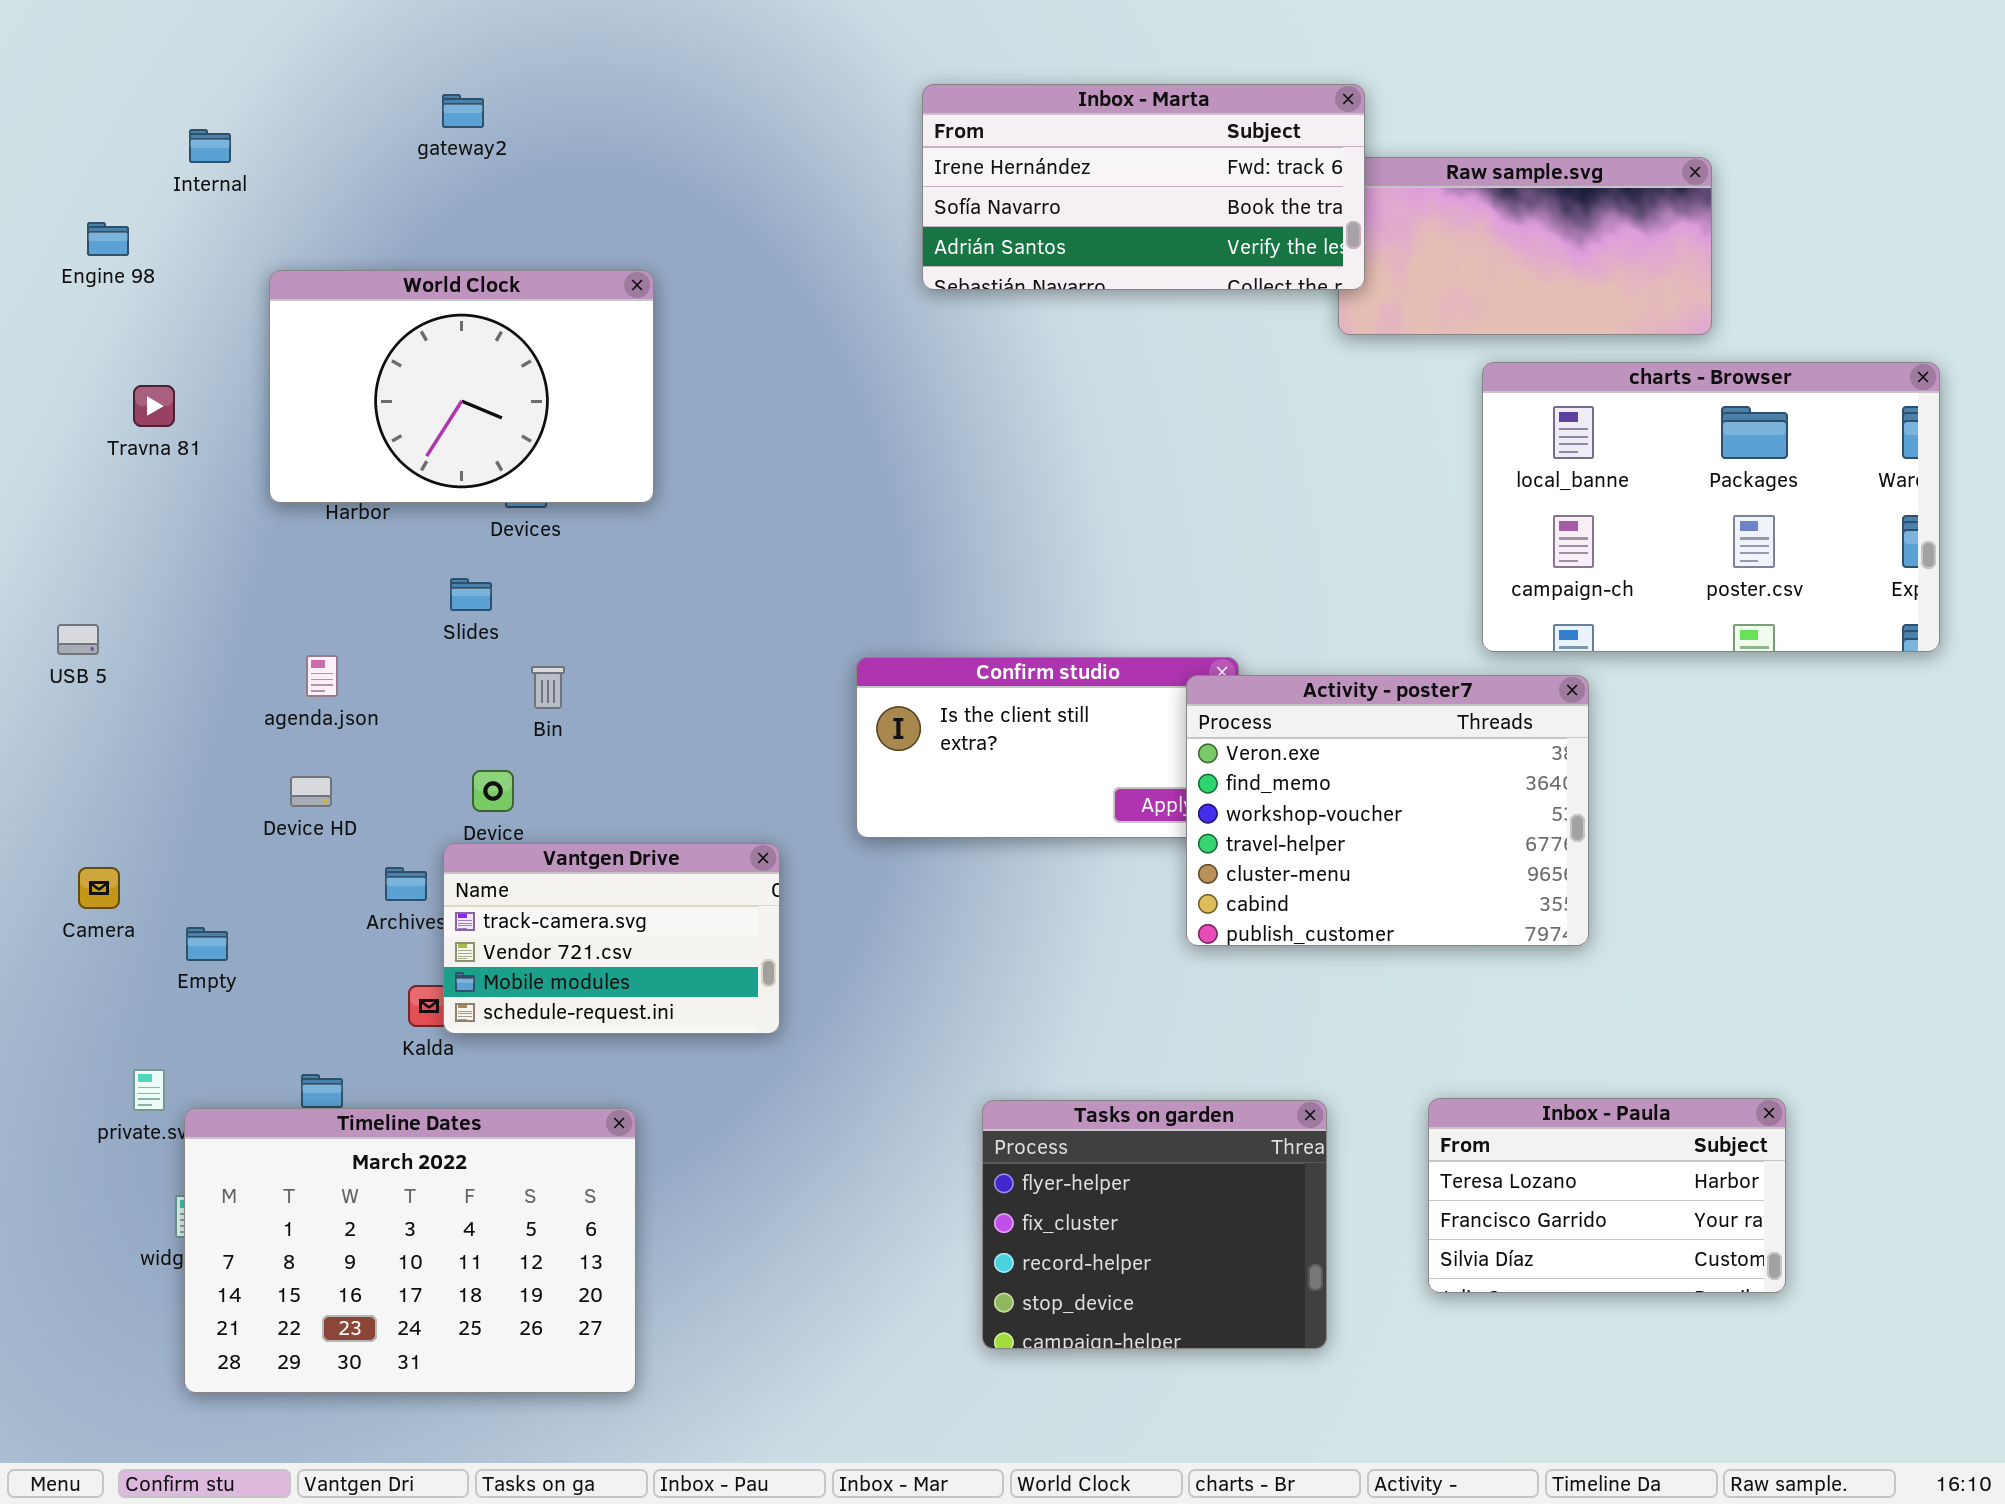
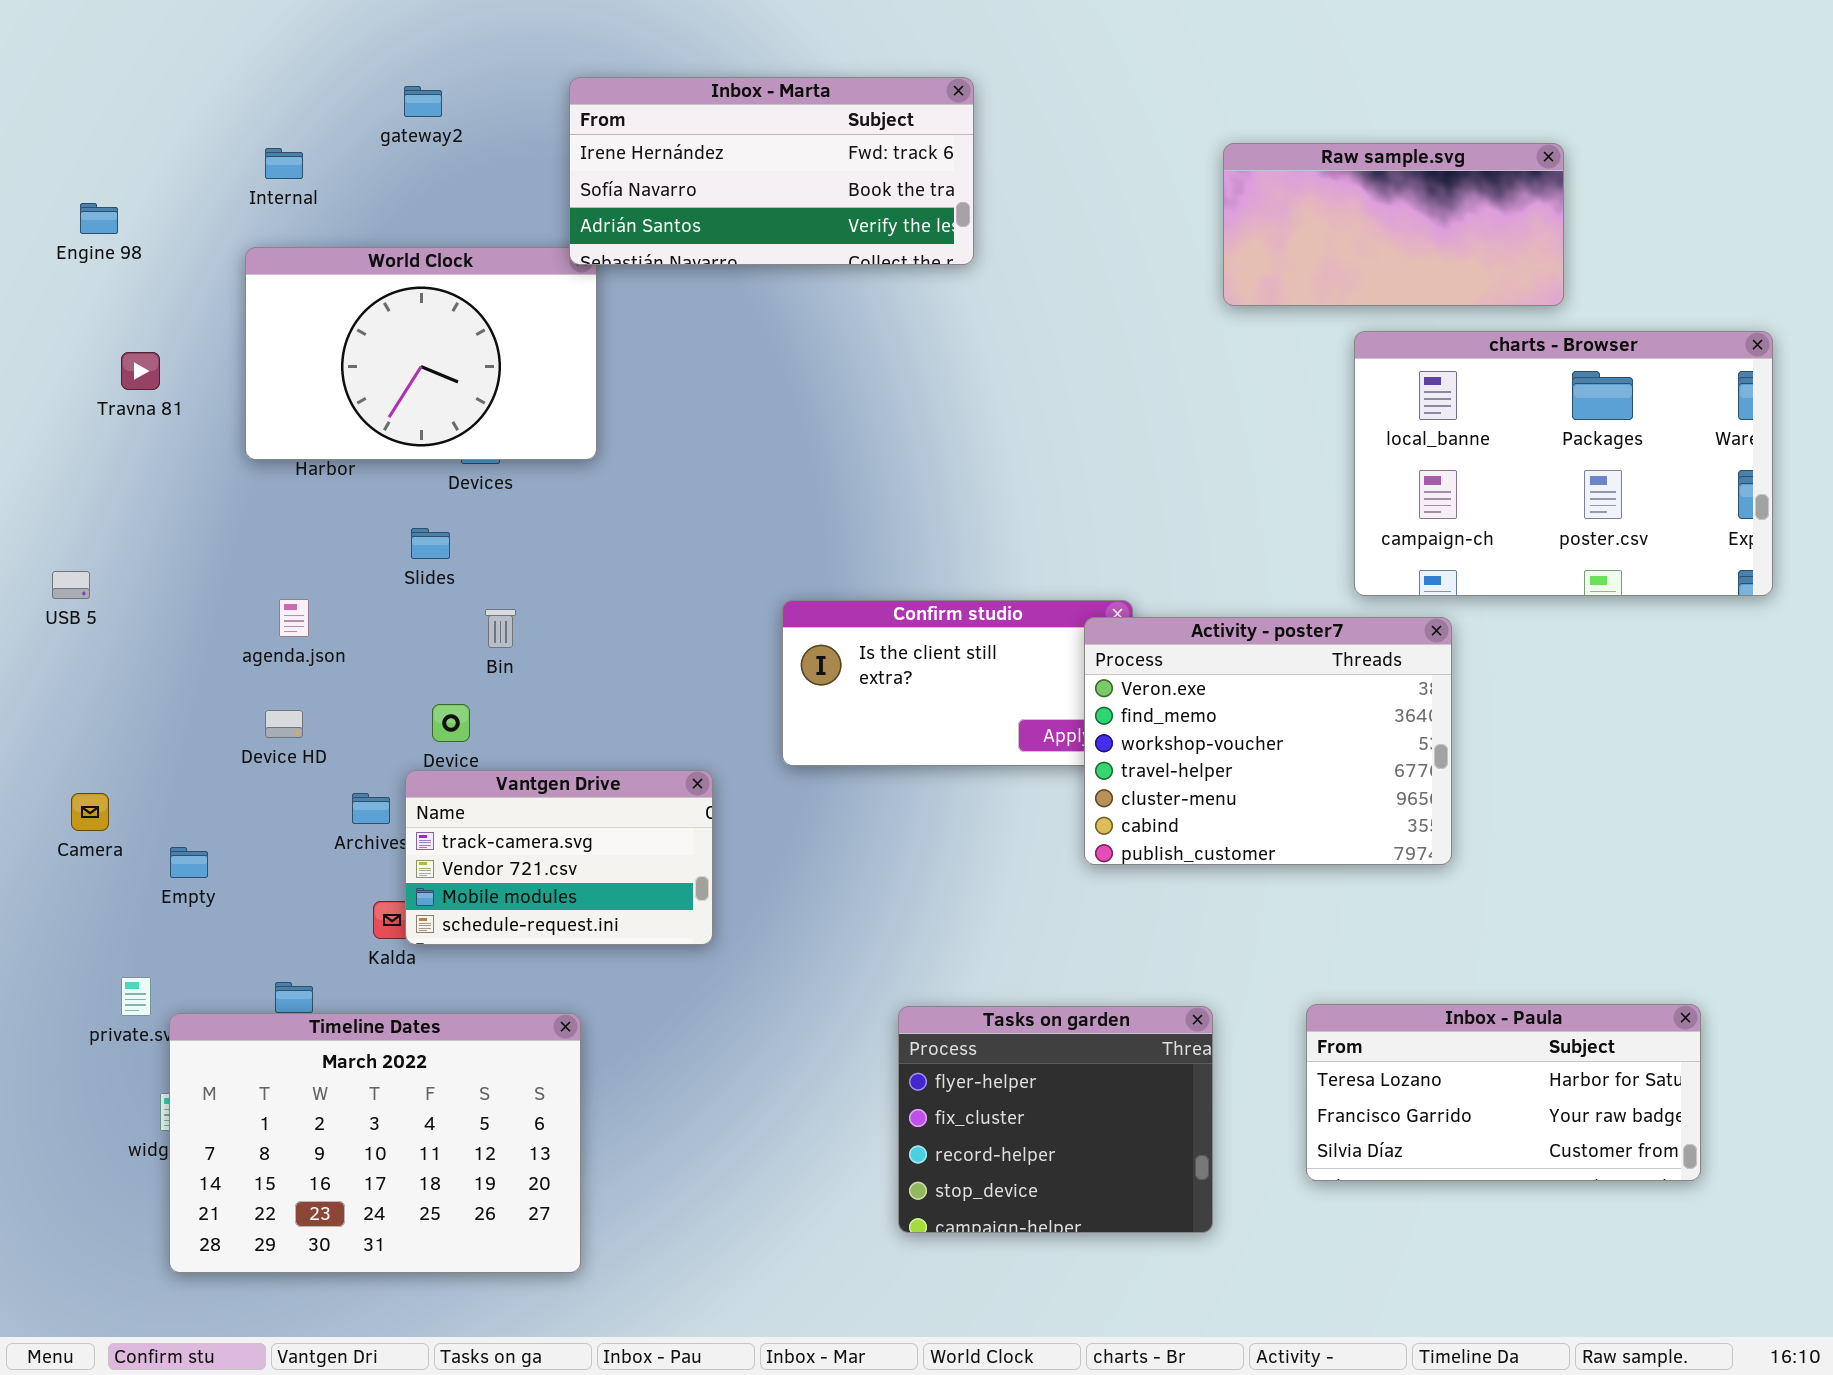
Inbox - Marta: [922,84,1365,290] -> [569,77,974,265], moved
Internal: [189,129,231,163] -> [265,148,303,179], moved
Inbox - Paula: [1428,1098,1786,1293] -> [1306,1004,1701,1181], resized

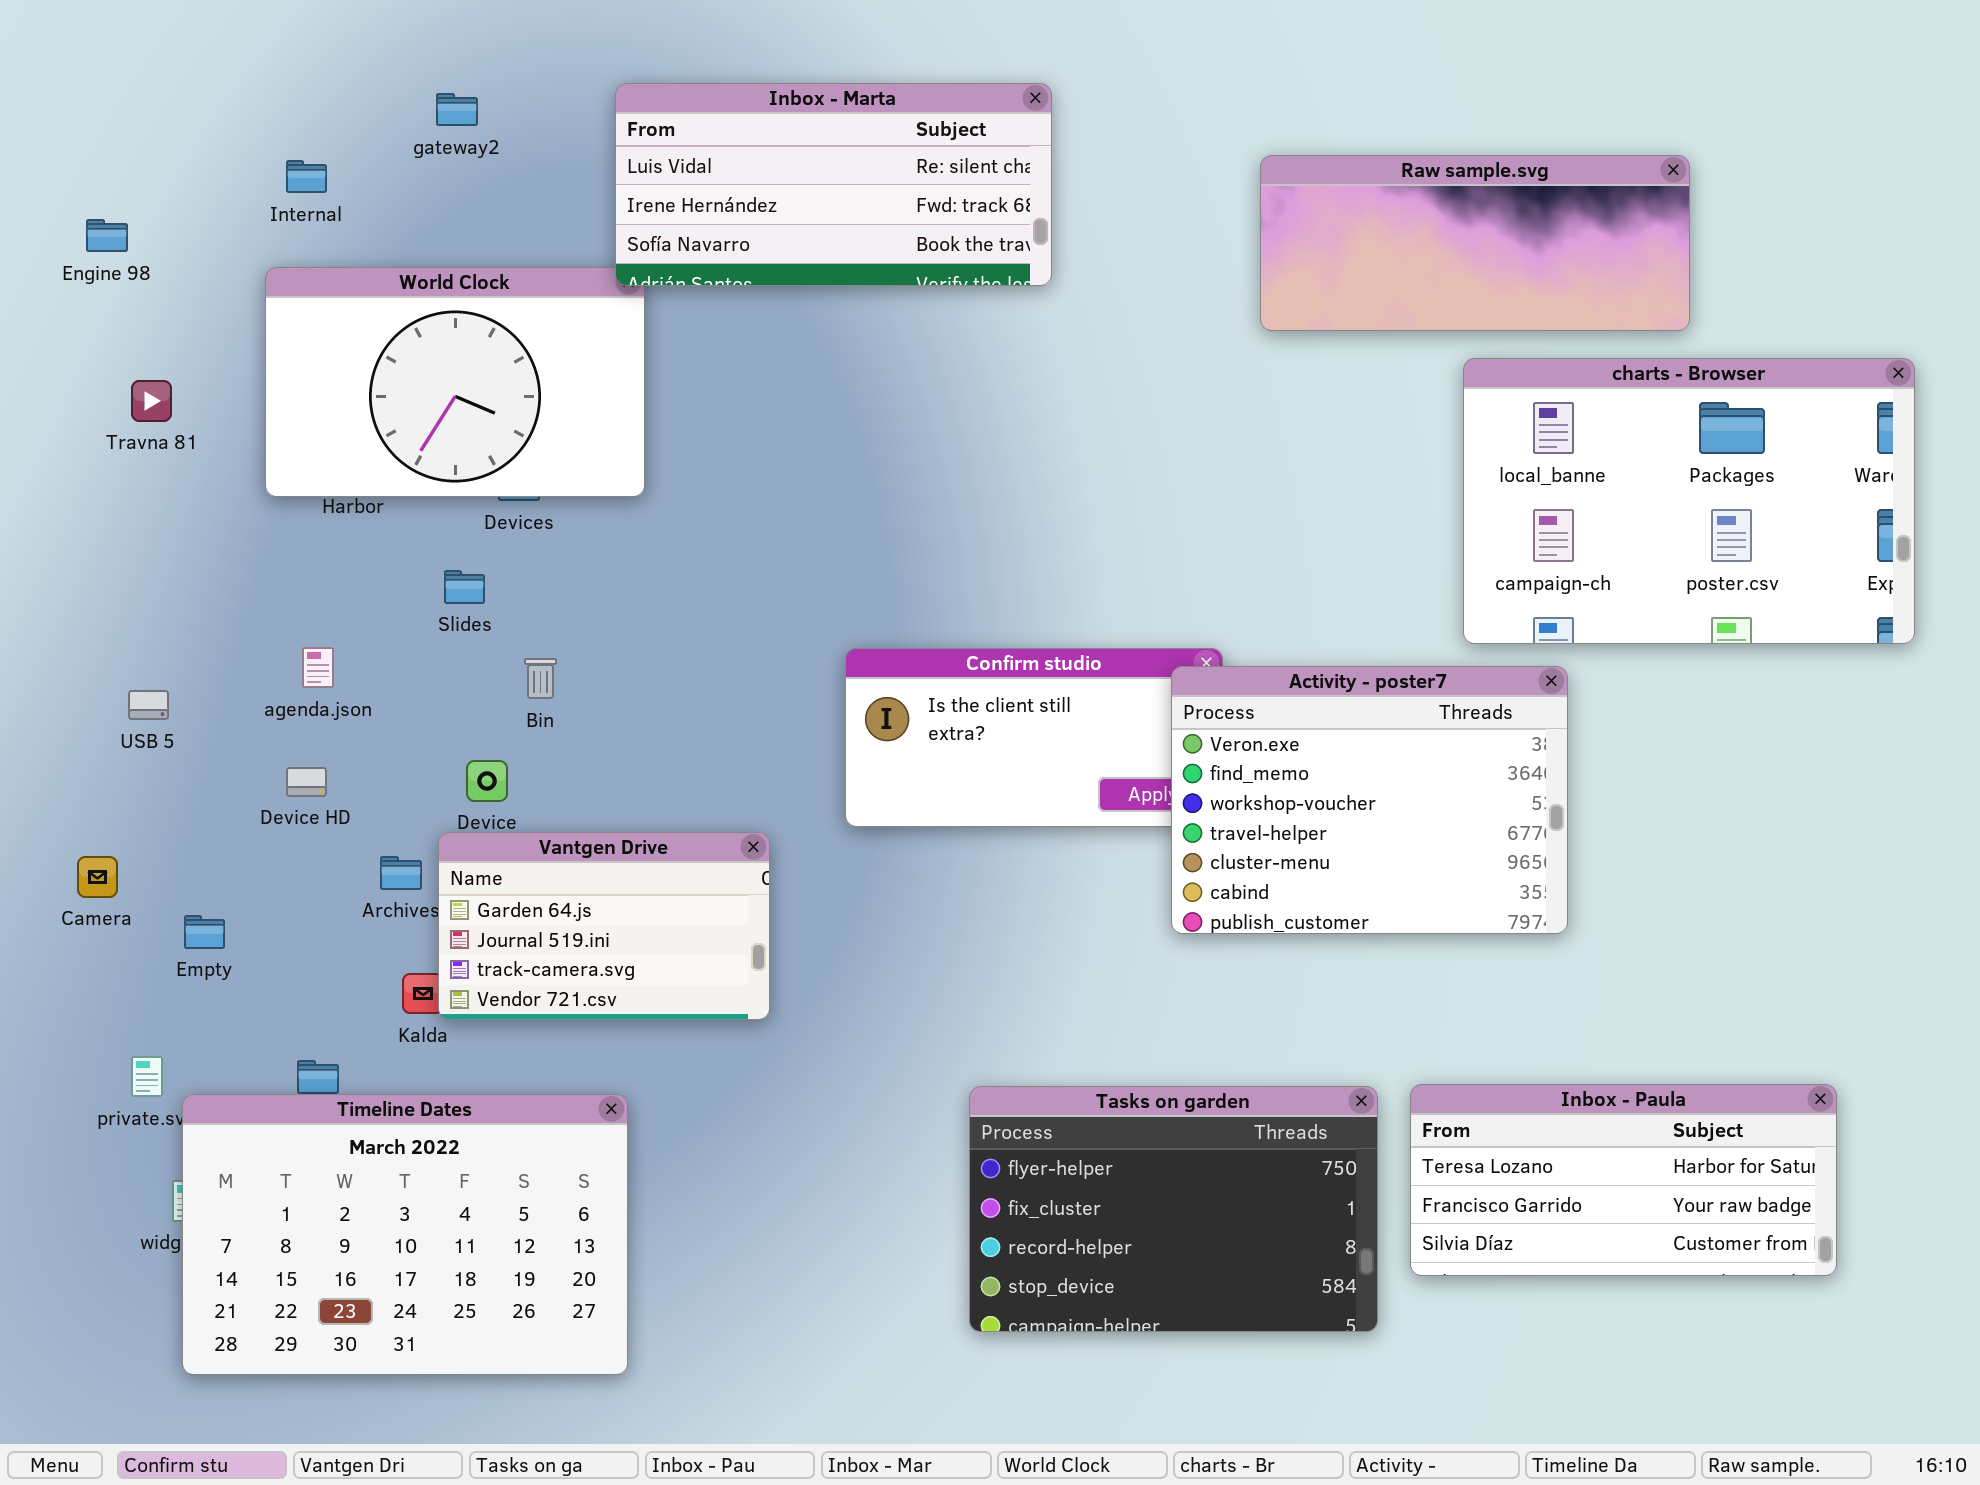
Inbox - Marta: [569,77,974,265] -> [615,83,1052,286], scrolled up 1 row
Raw sample.svg: [1223,143,1564,306] -> [1260,155,1690,331], resized
USB 5: [52,571,90,599] -> [128,690,169,720], moved
Vantgen Drive: [405,770,713,945] -> [438,832,770,1020], scrolled up 2 rows
Tasks on garden: [898,1006,1213,1233] -> [969,1086,1378,1332], resized

